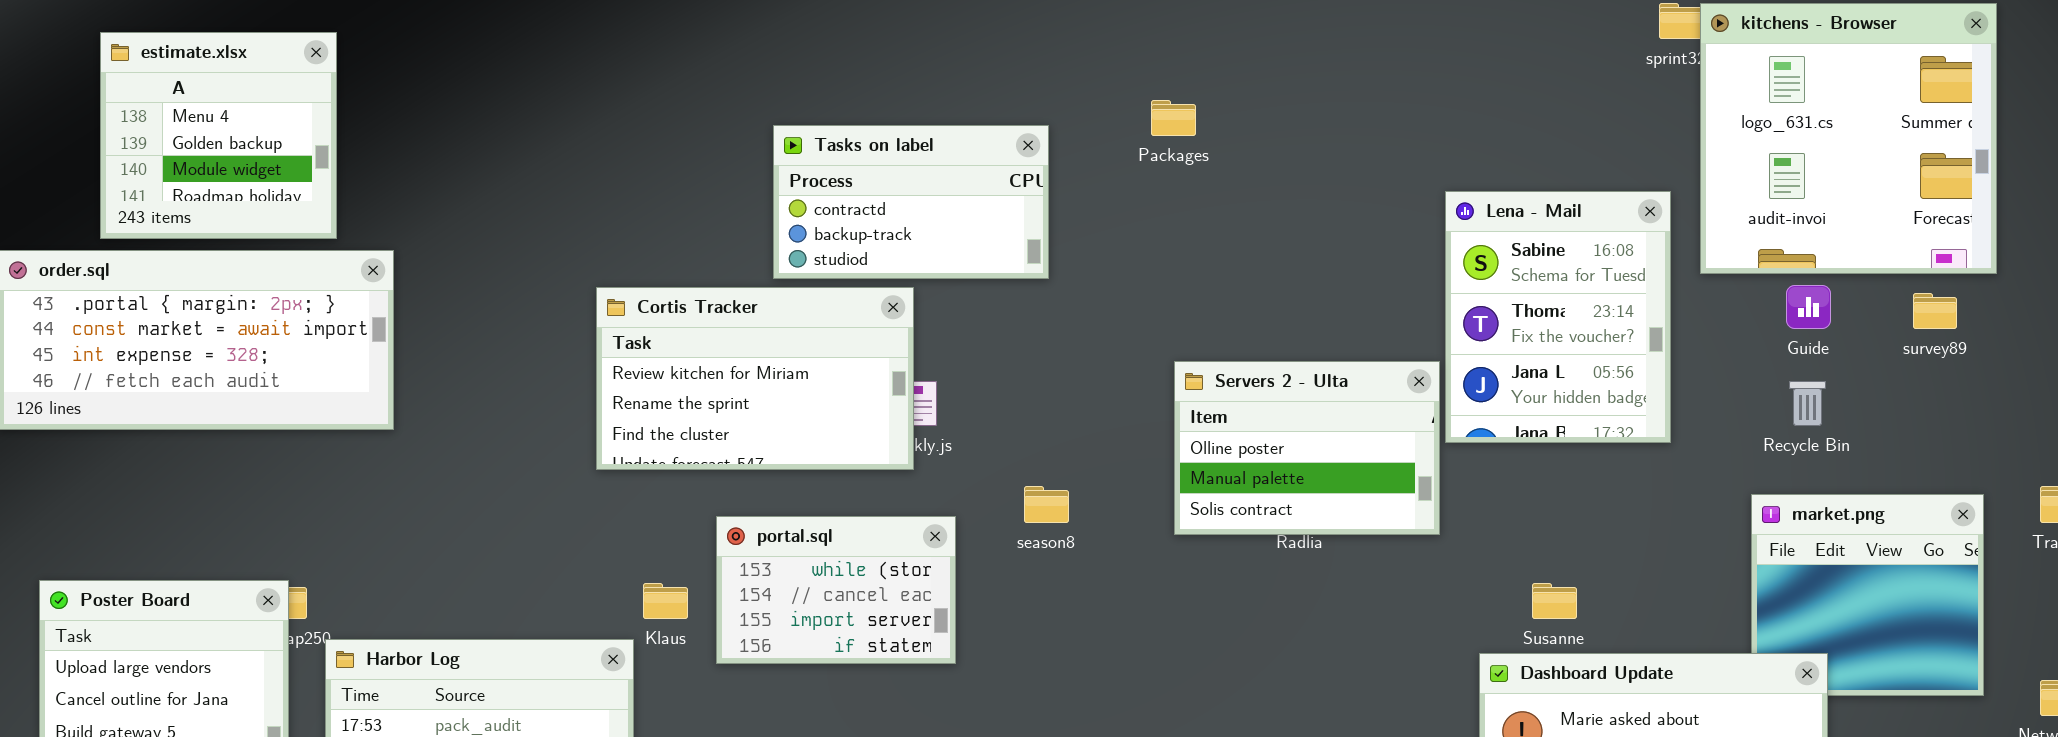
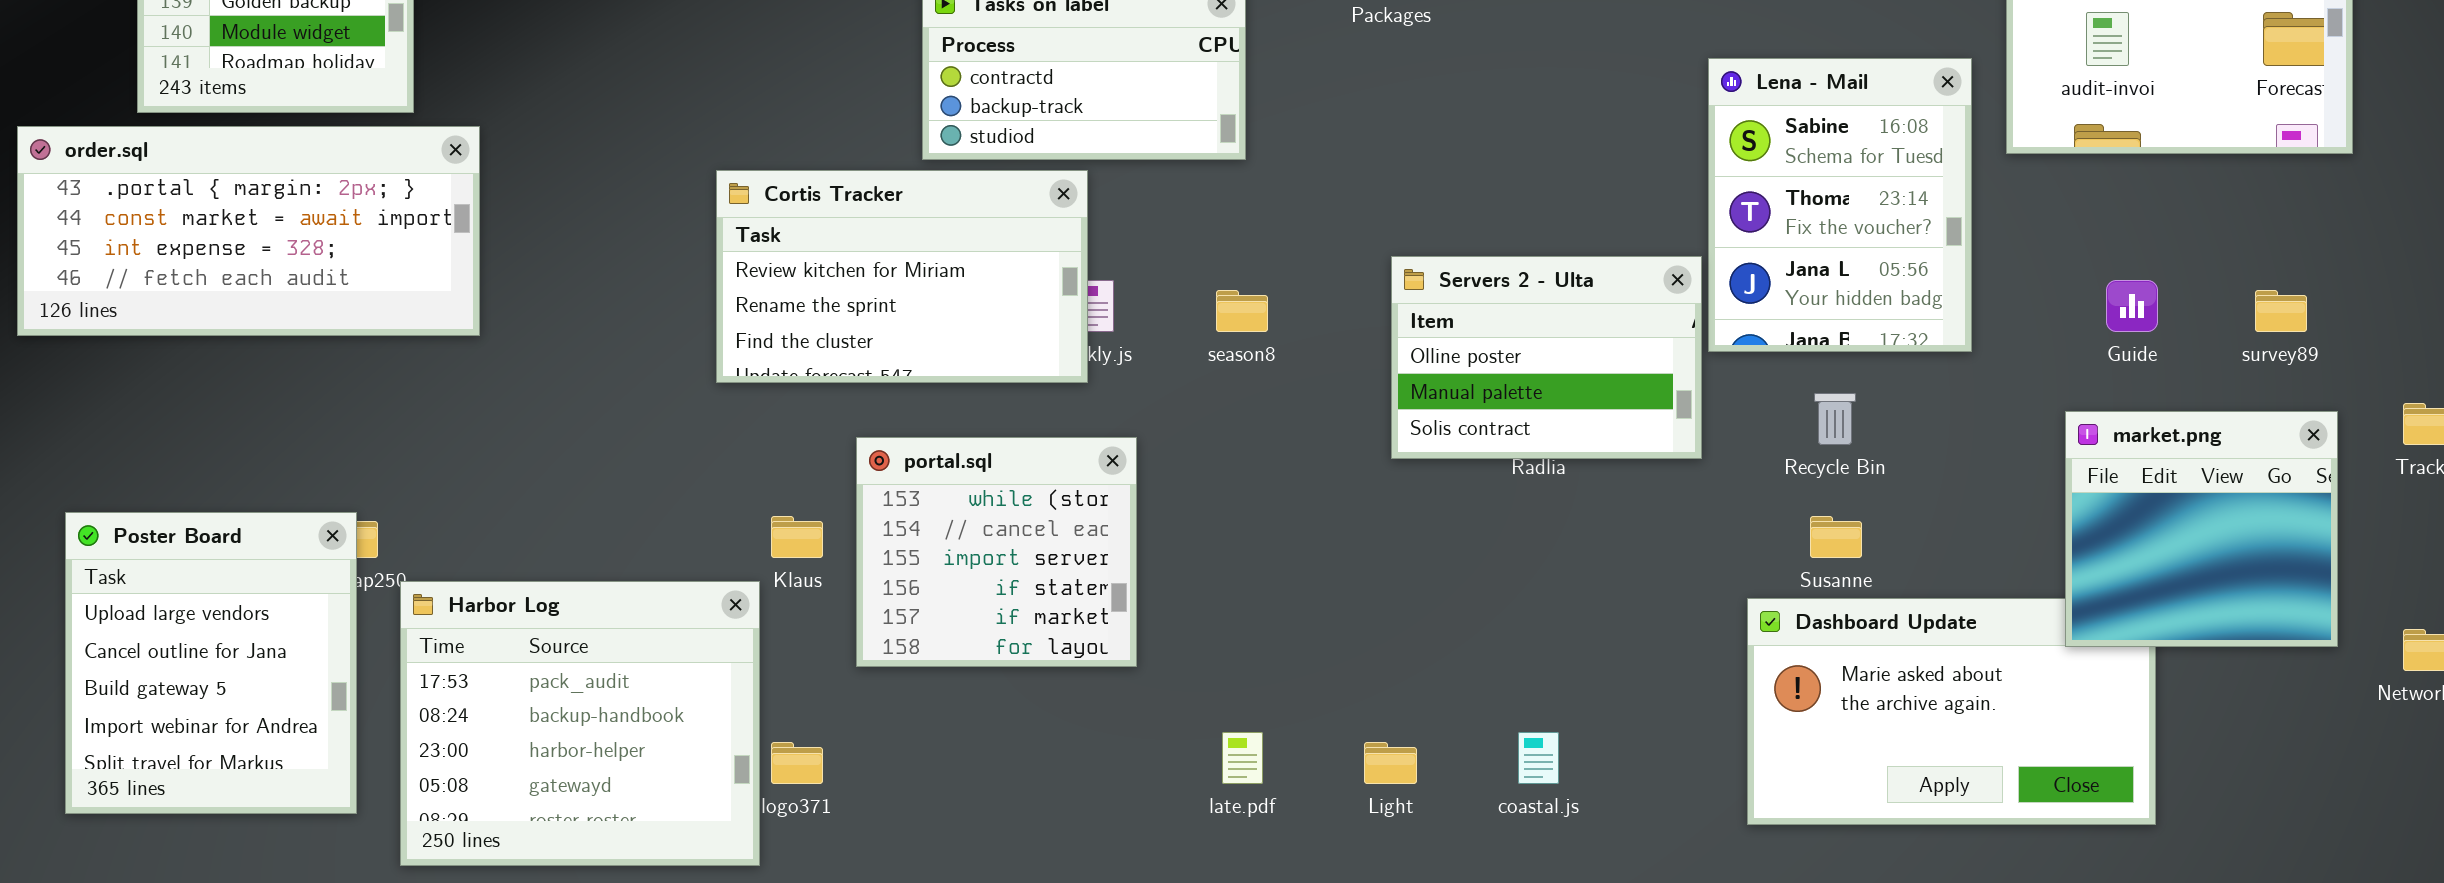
Guide: [1786,285,1831,329] -> [2106,280,2158,332], moved
survey89: [1913,293,1957,329] -> [2255,290,2307,332], moved
Recycle Bin: [1789,381,1826,426] -> [1814,393,1856,445], moved
season8: [1024,486,1069,523] -> [1216,290,1268,332], moved
market.png: [1751,494,1984,696] -> [2065,411,2338,647], raised
portal.sql: [716,516,956,664] -> [856,437,1137,667], resized

